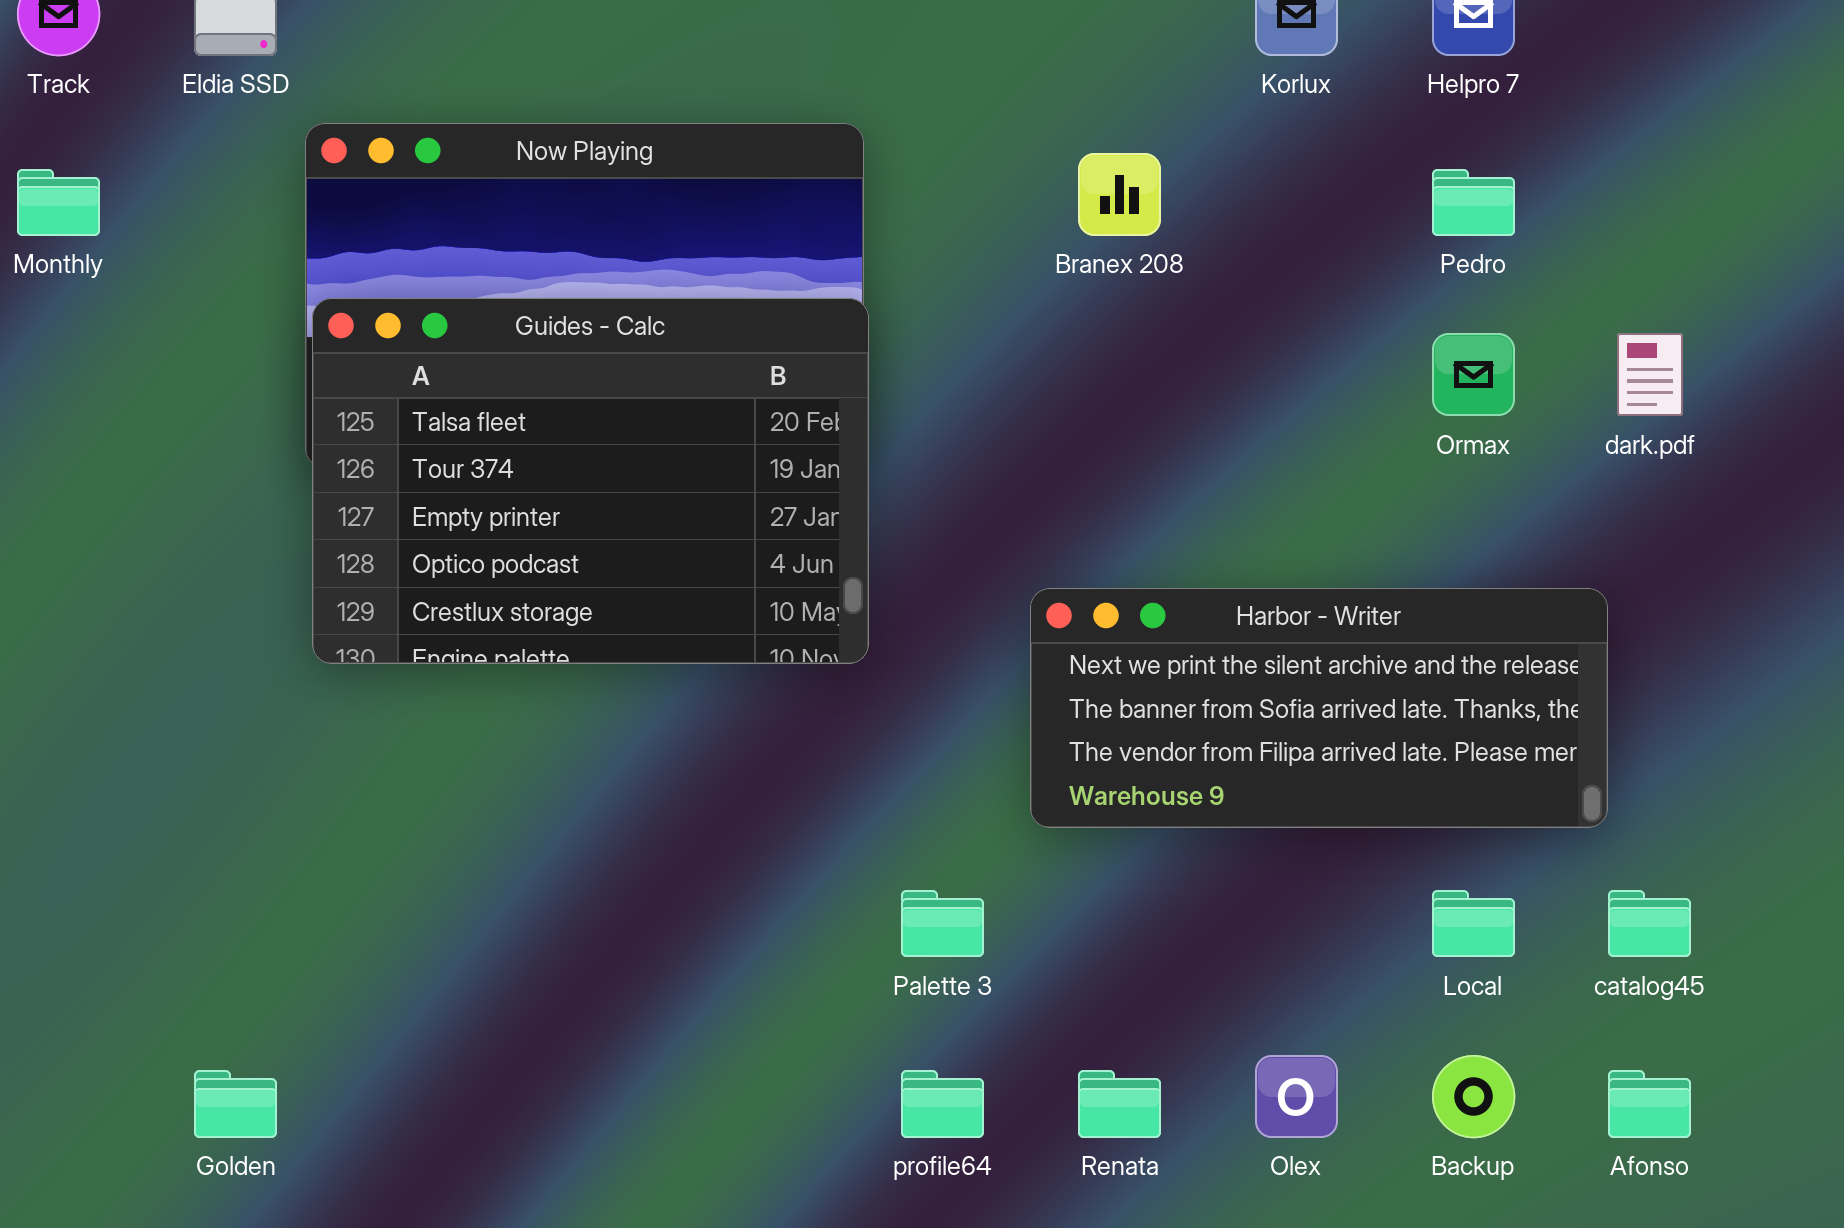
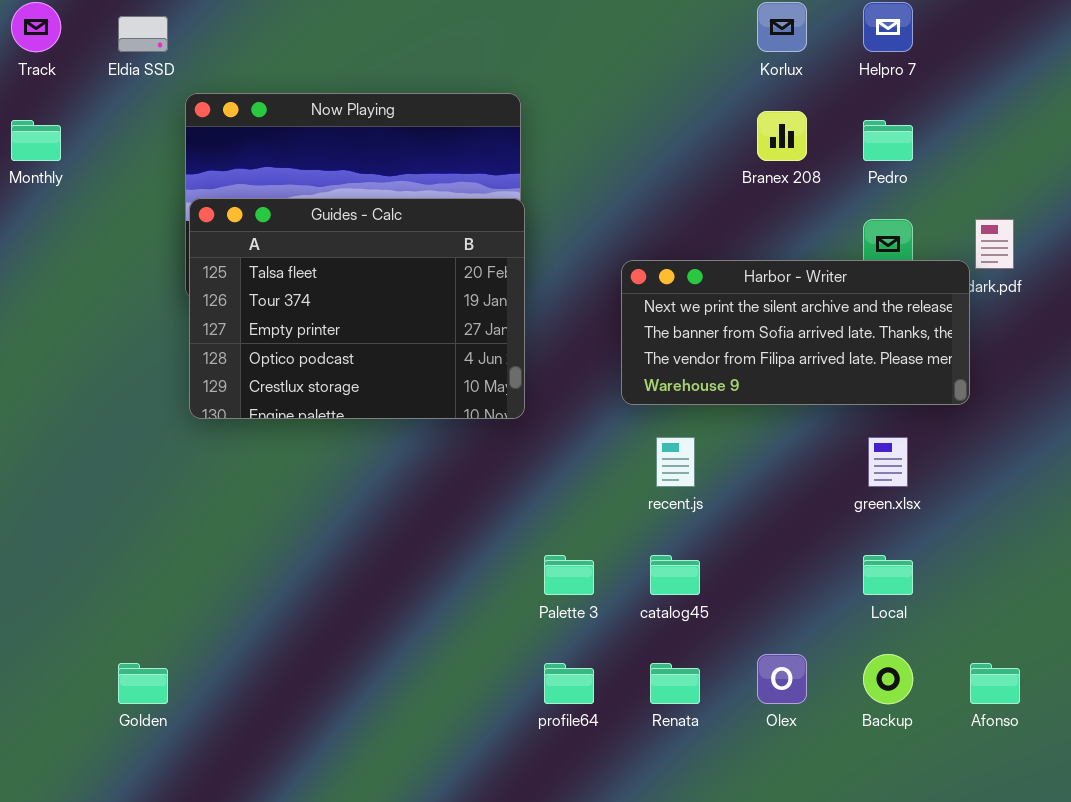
Branex 208: [1078,153,1161,236] -> [757,111,807,161], moved
Harbor - Writer: [1030,588,1608,828] -> [621,260,970,405], moved
catalog45: [1608,890,1691,957] -> [650,555,700,595], moved

